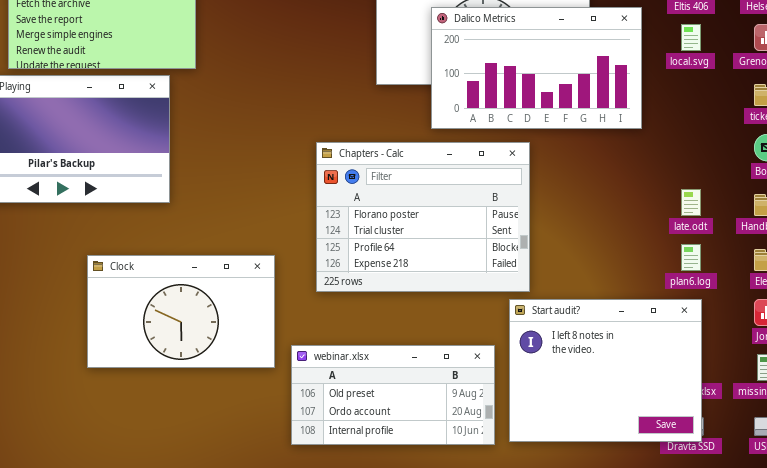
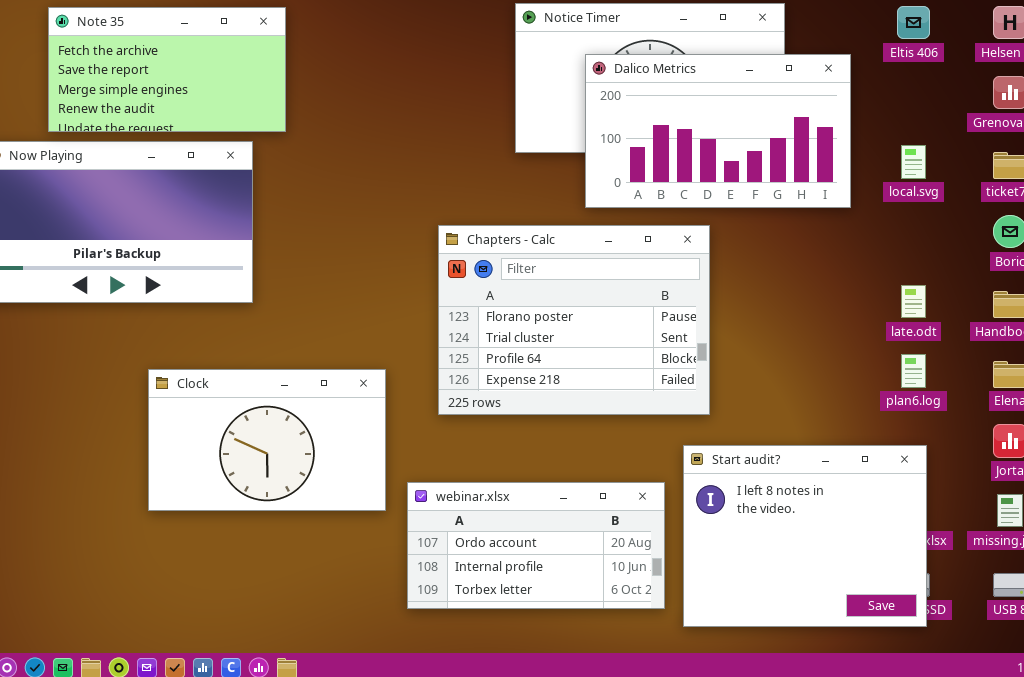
local.svg: [681,24,701,51] -> [901,145,926,179], moved
Start audit?: [509,299,702,442] -> [683,445,927,627], moved
webinar.xlsx: [291,345,495,445] -> [407,482,665,609], scrolled down 1 row

